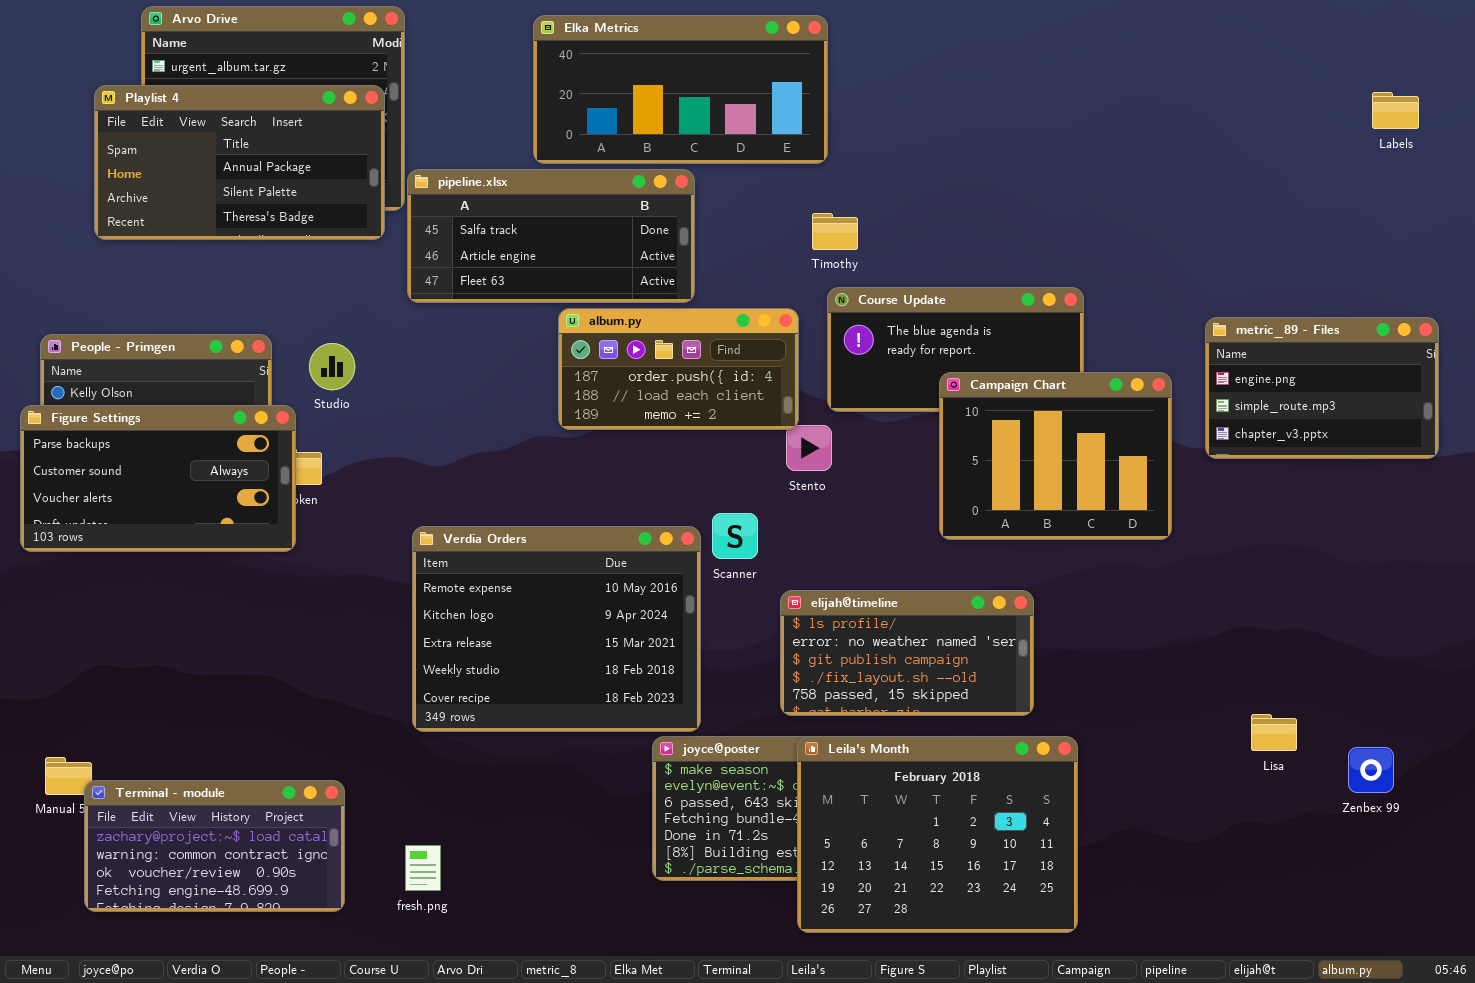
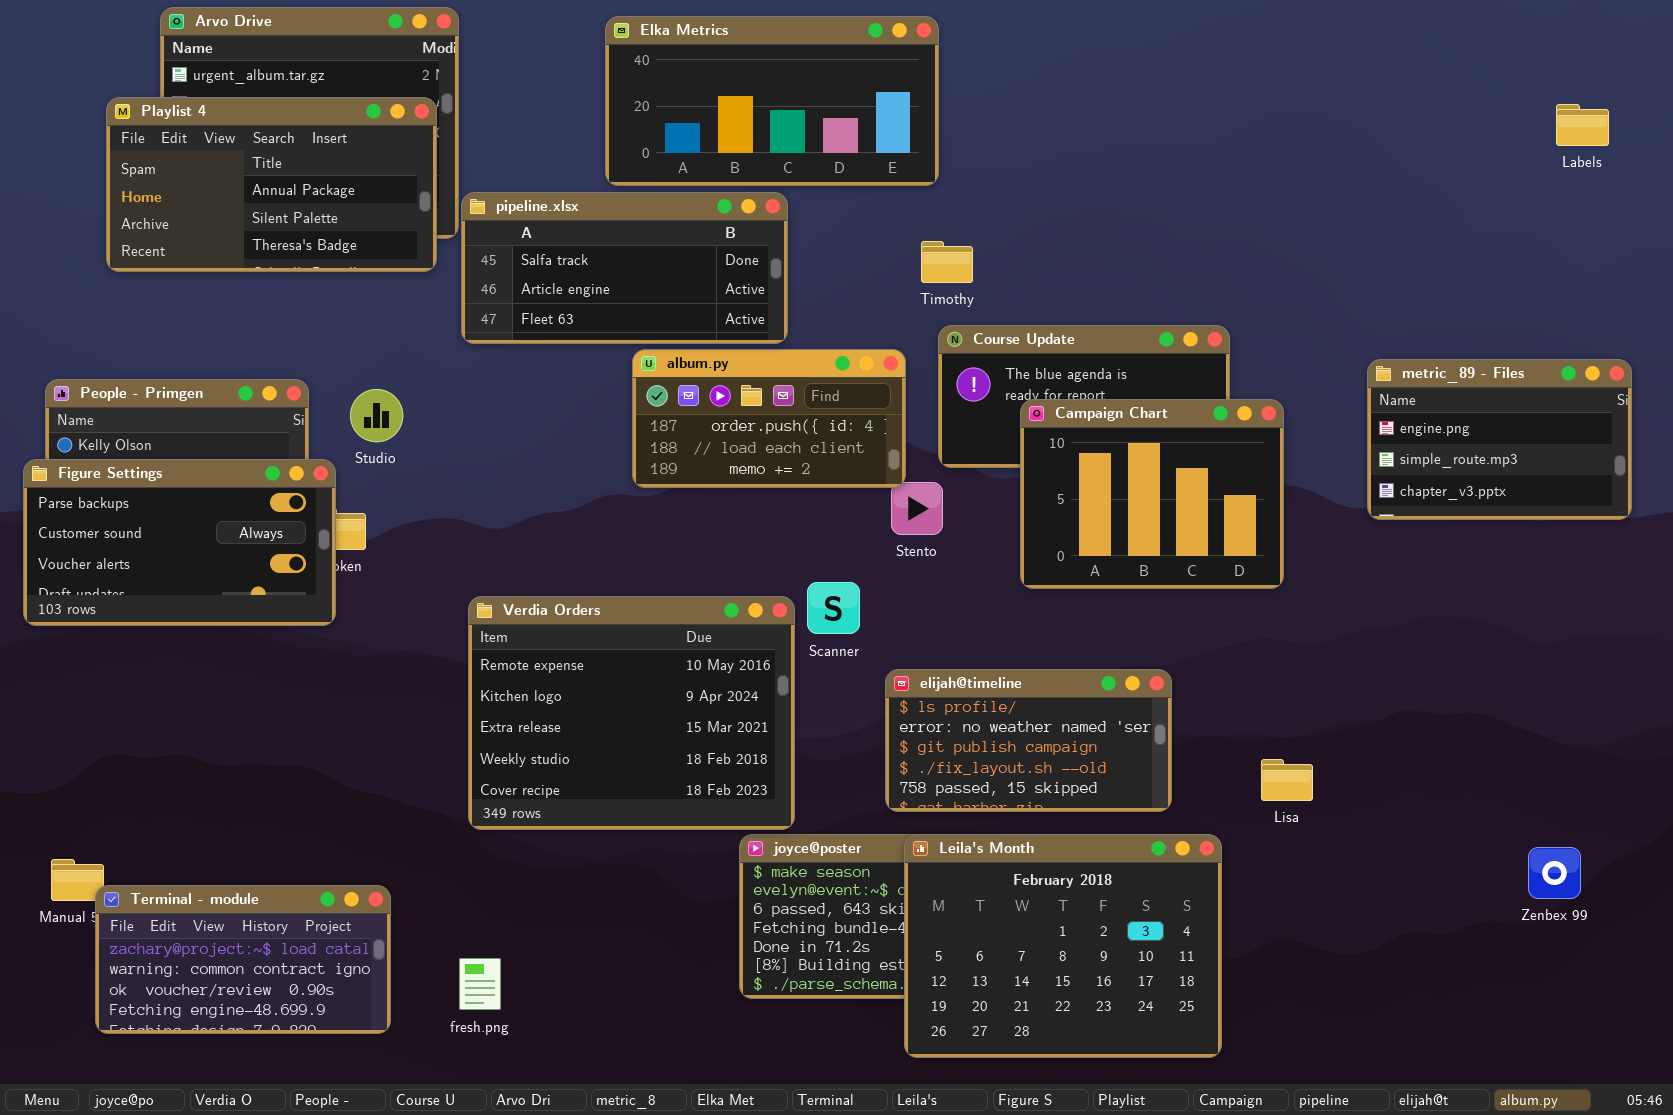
Campaign Chart: [939,372,1172,540] -> [1020,399,1284,589], moved
Lisa: [1251,714,1297,751] -> [1261,759,1313,801], moved

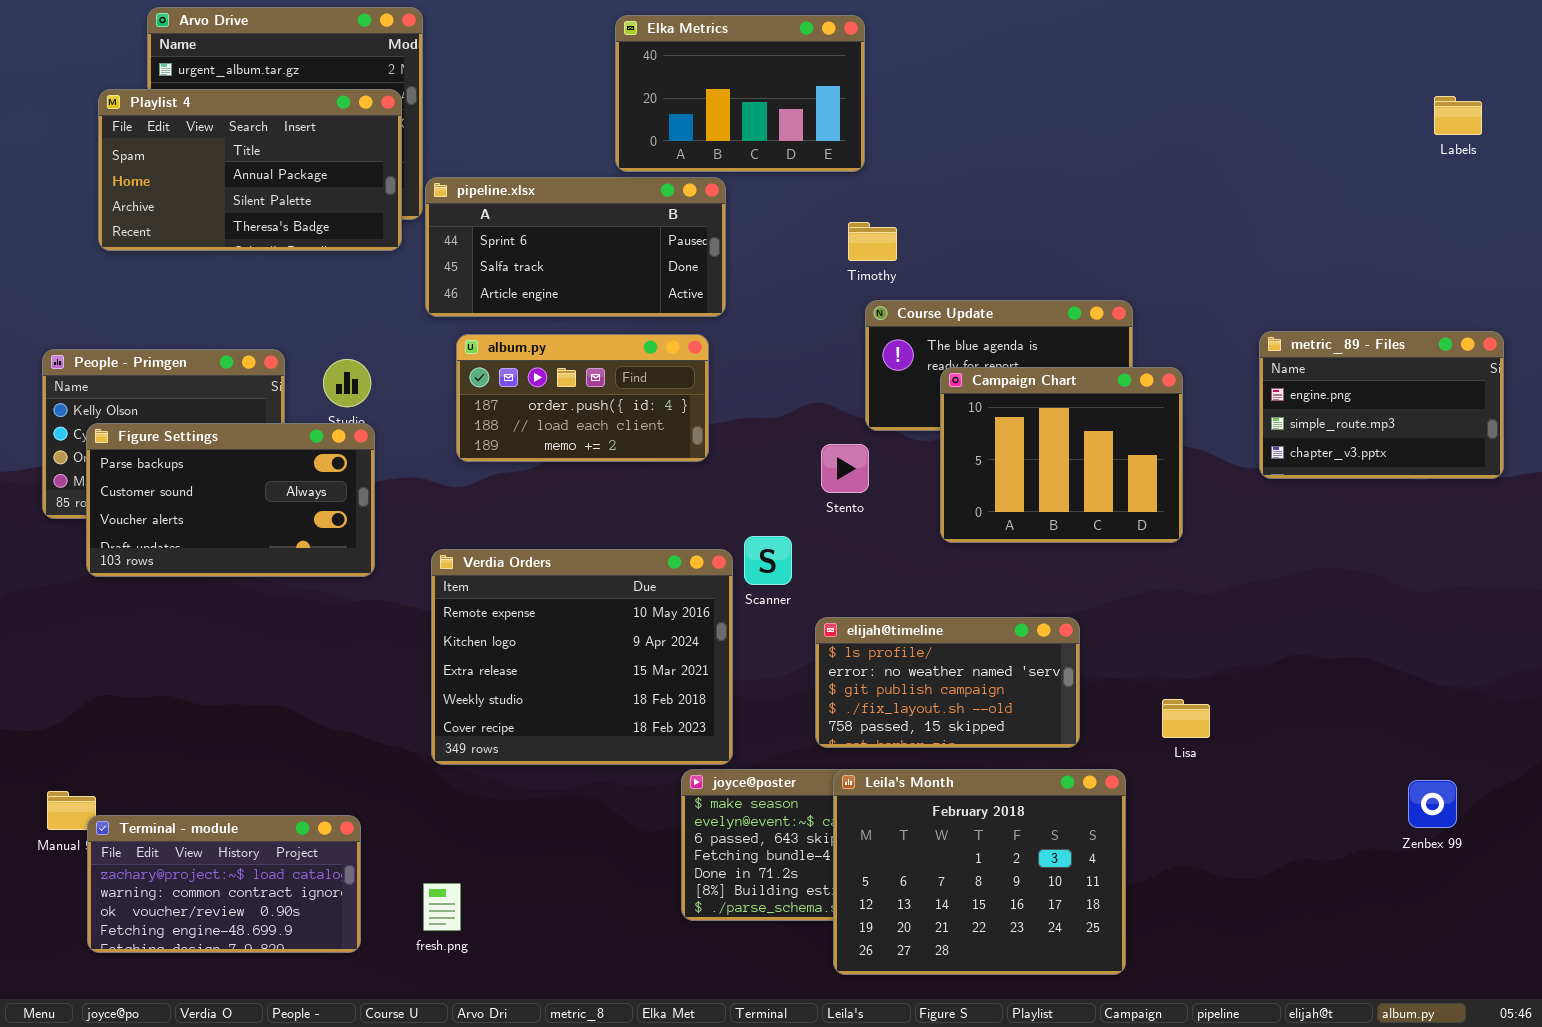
Elka Metrics: [605,16,939,186] -> [615,15,865,172], resized
pipeline.xlsx: [461,192,788,344] -> [425,177,726,317], scrolled up 1 row
album.py: [632,349,906,488] -> [456,334,709,462], moved
Figure Settings: [23,459,336,626] -> [86,423,375,577], moved

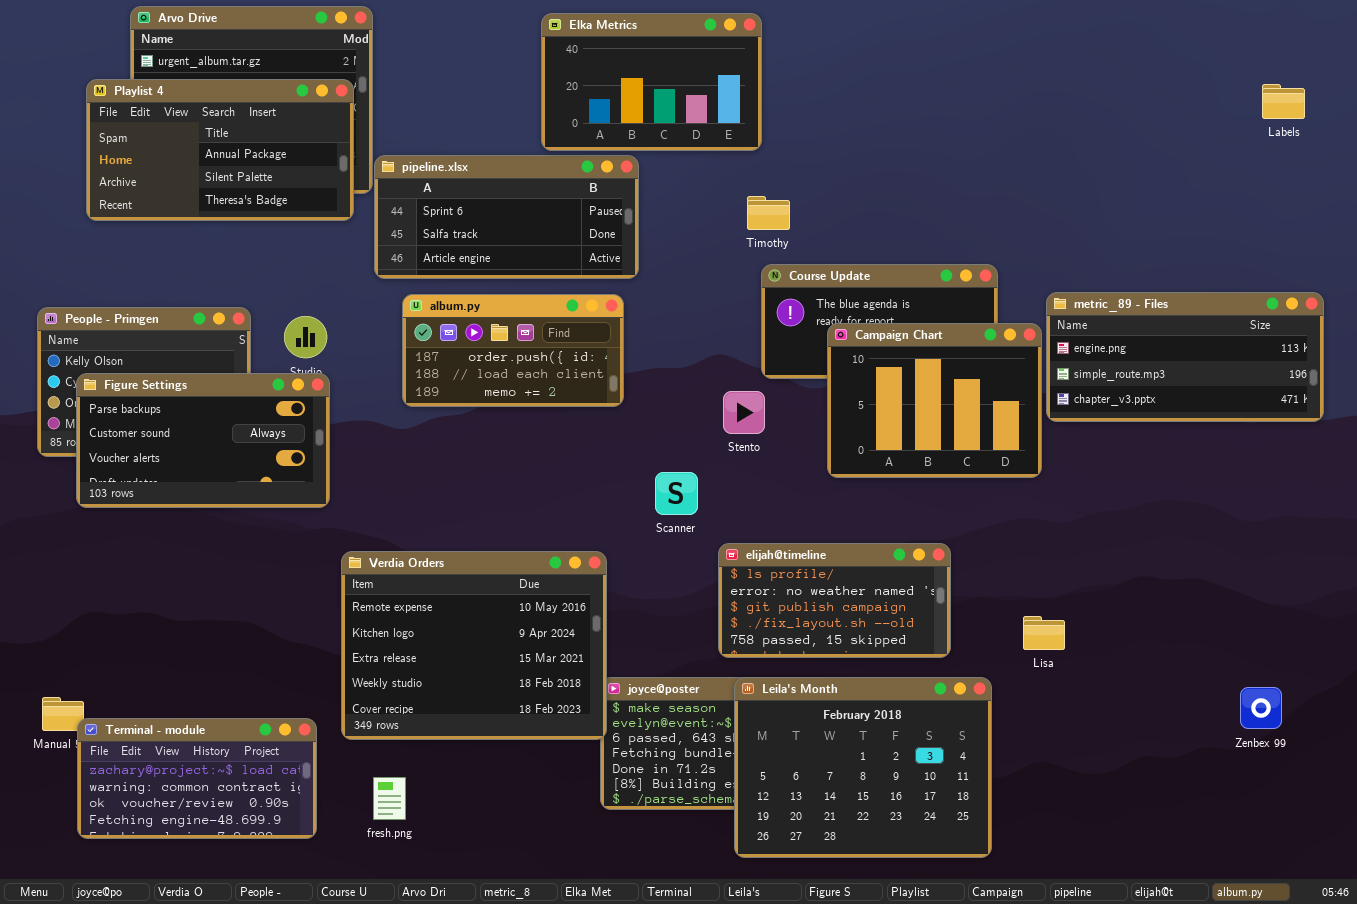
metric_89 - Files: [1259,331,1504,479] -> [1046,292,1324,422], resized
Verdia Orders: [431,549,733,765] -> [341,551,607,740], moved

